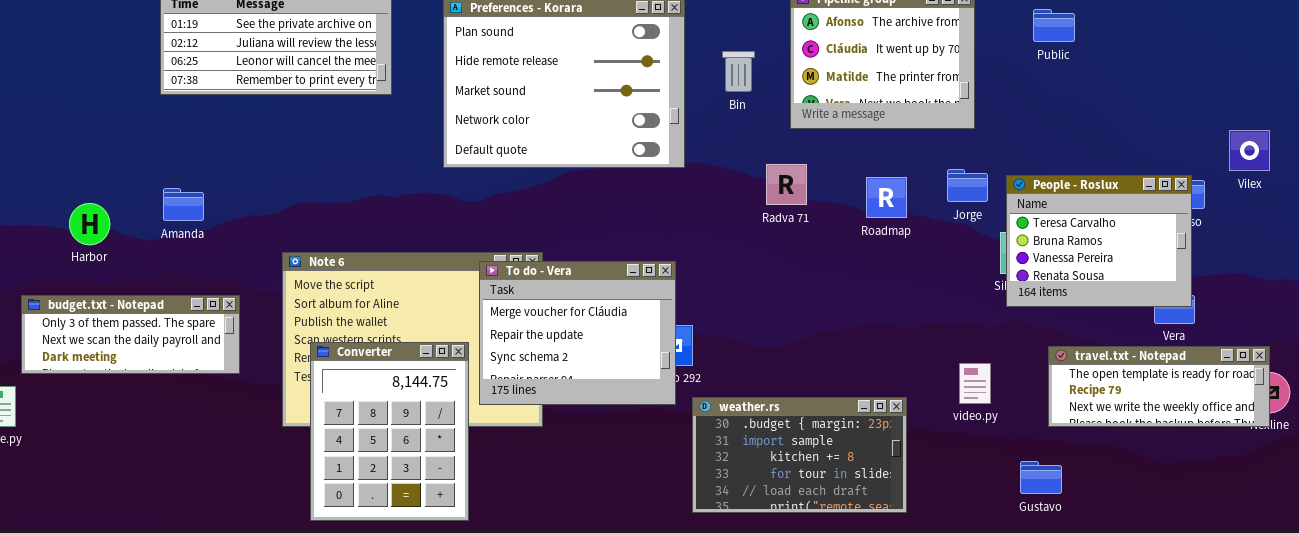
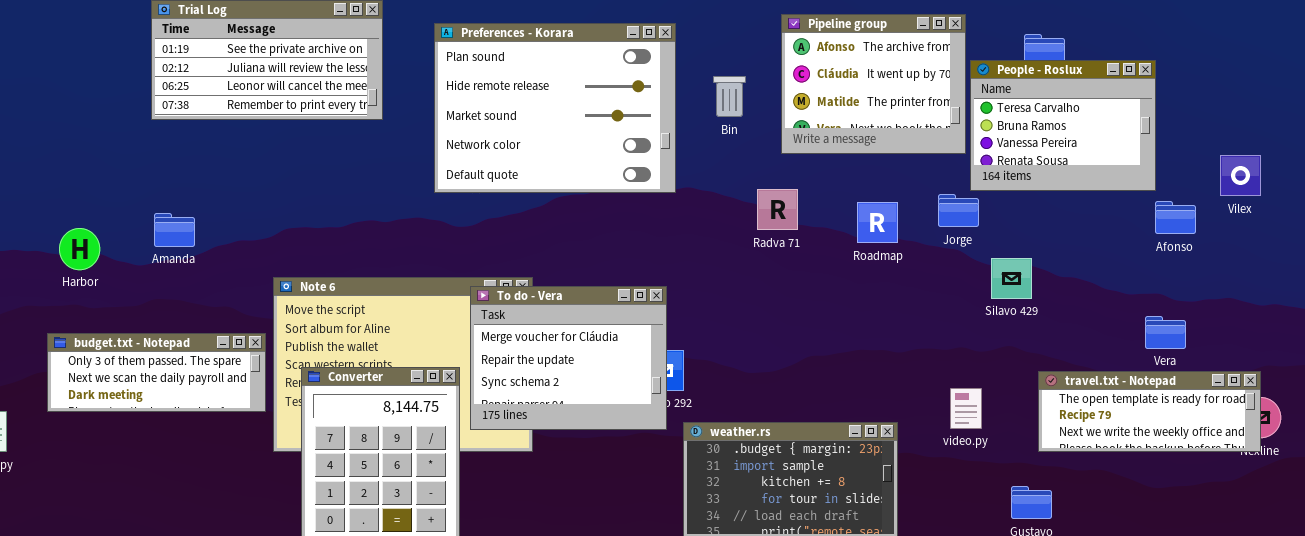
People - Roslux: [1006,175,1192,307] -> [970,60,1156,191], moved
budget.txt - Notepad: [21,295,240,374] -> [47,333,266,412], moved

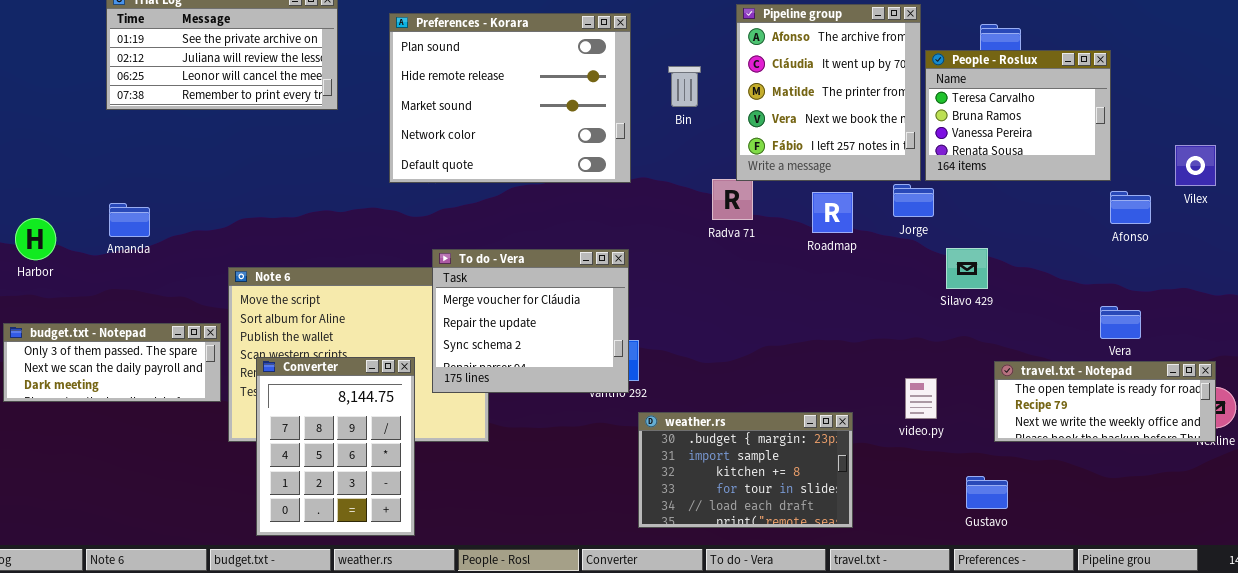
Pipeline group: [781,14,966,154] -> [736,4,921,181], resized
To do - Vera: [470,286,667,430] -> [432,249,629,393], moved

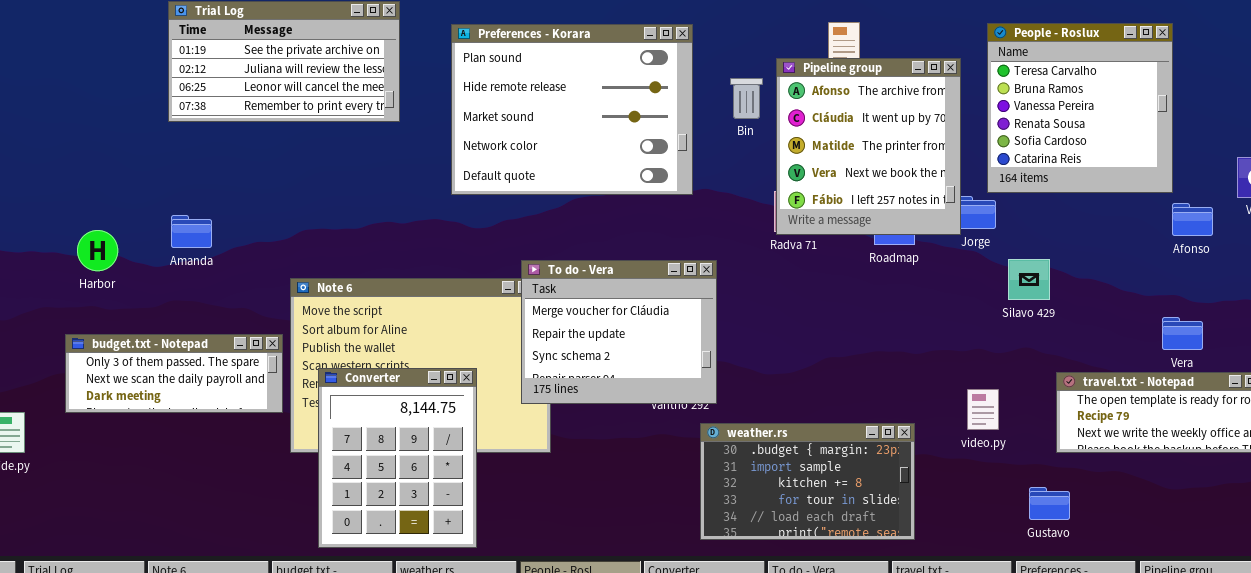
Pipeline group: [736,4,921,181] -> [776,58,961,235], moved
People - Roslux: [925,50,1111,181] -> [987,23,1173,193], resized
To do - Vera: [432,249,629,393] -> [521,260,717,404], moved

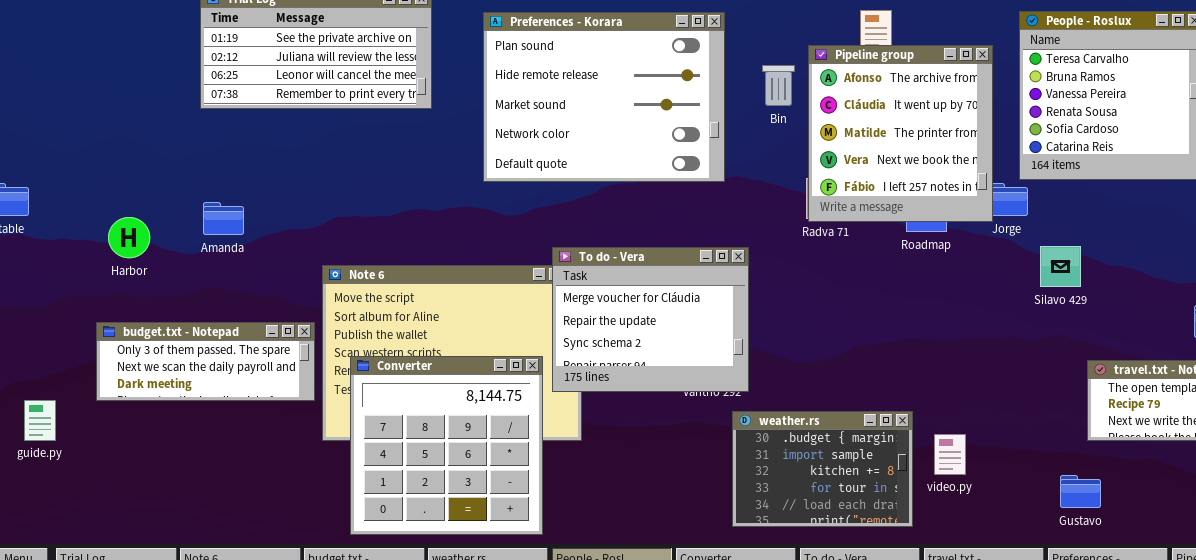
Converter: [318,368,477,548] -> [350,356,543,535], resized
video.py: [967,389,999,430] -> [934,434,966,475], moved
weather.rs: [700,423,915,540] -> [732,411,913,527], resized

